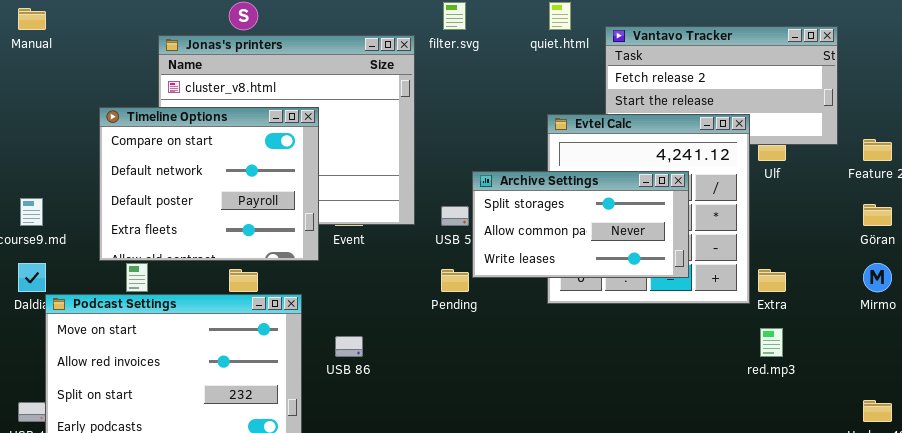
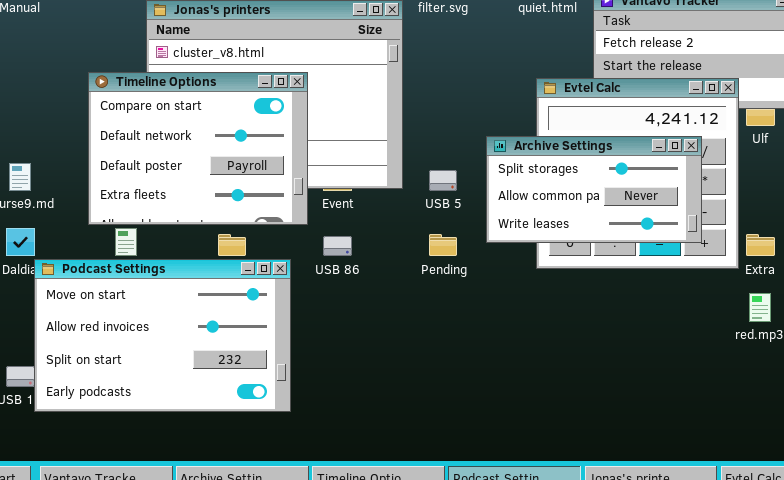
Archive Settings: [472,171,689,278] -> [486,136,702,243], moved
USB 86: [335,336,363,357] -> [323,236,352,256], moved

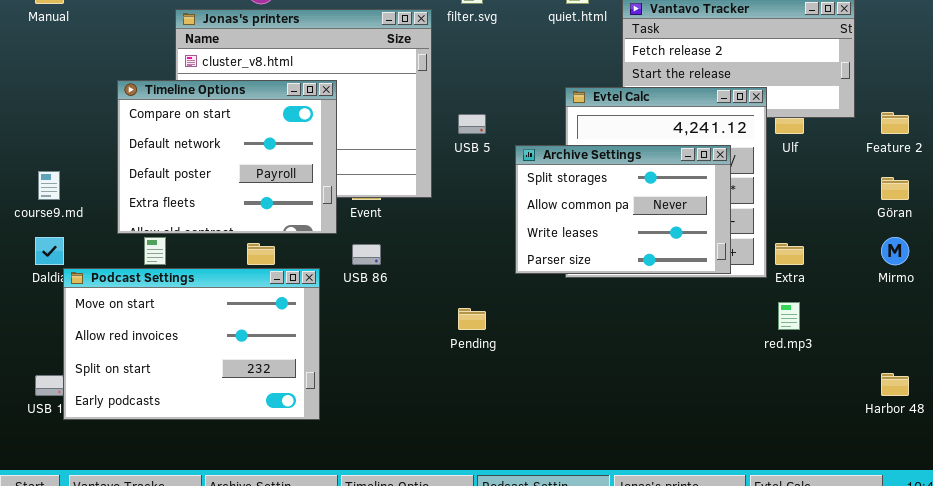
Archive Settings: [486,136,702,243] -> [515,145,731,274], resized
USB 5: [429,170,457,191] -> [458,114,486,134], moved
Pending: [429,234,457,256] -> [458,308,486,330], moved

